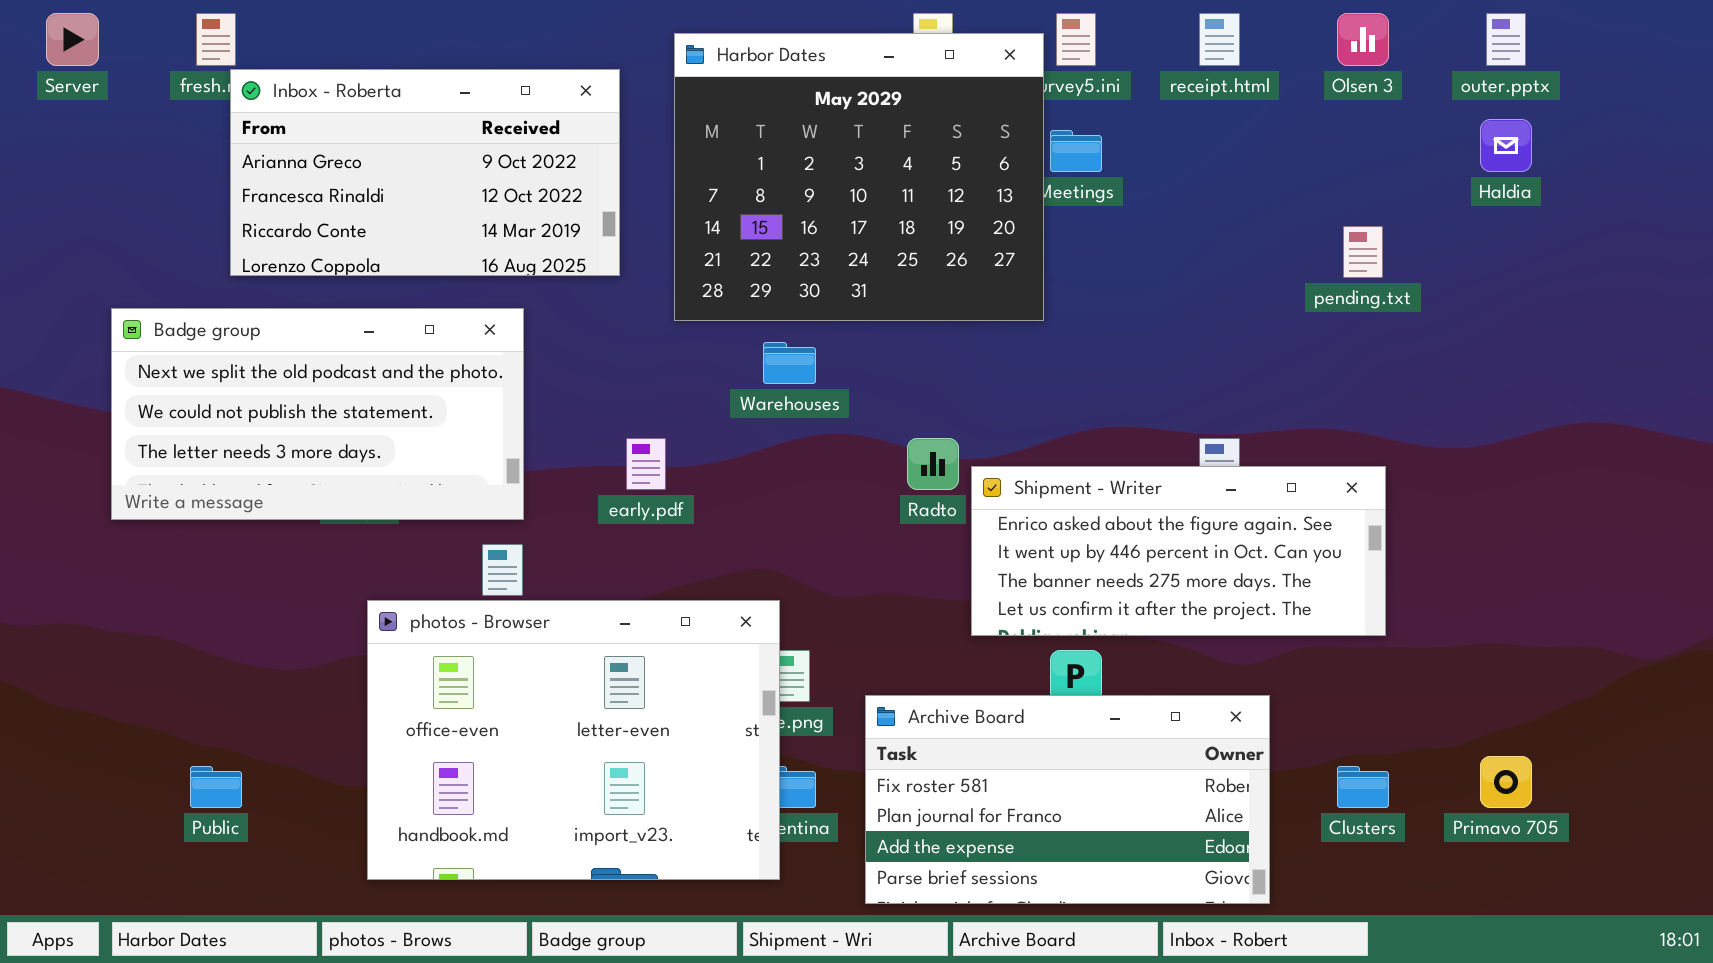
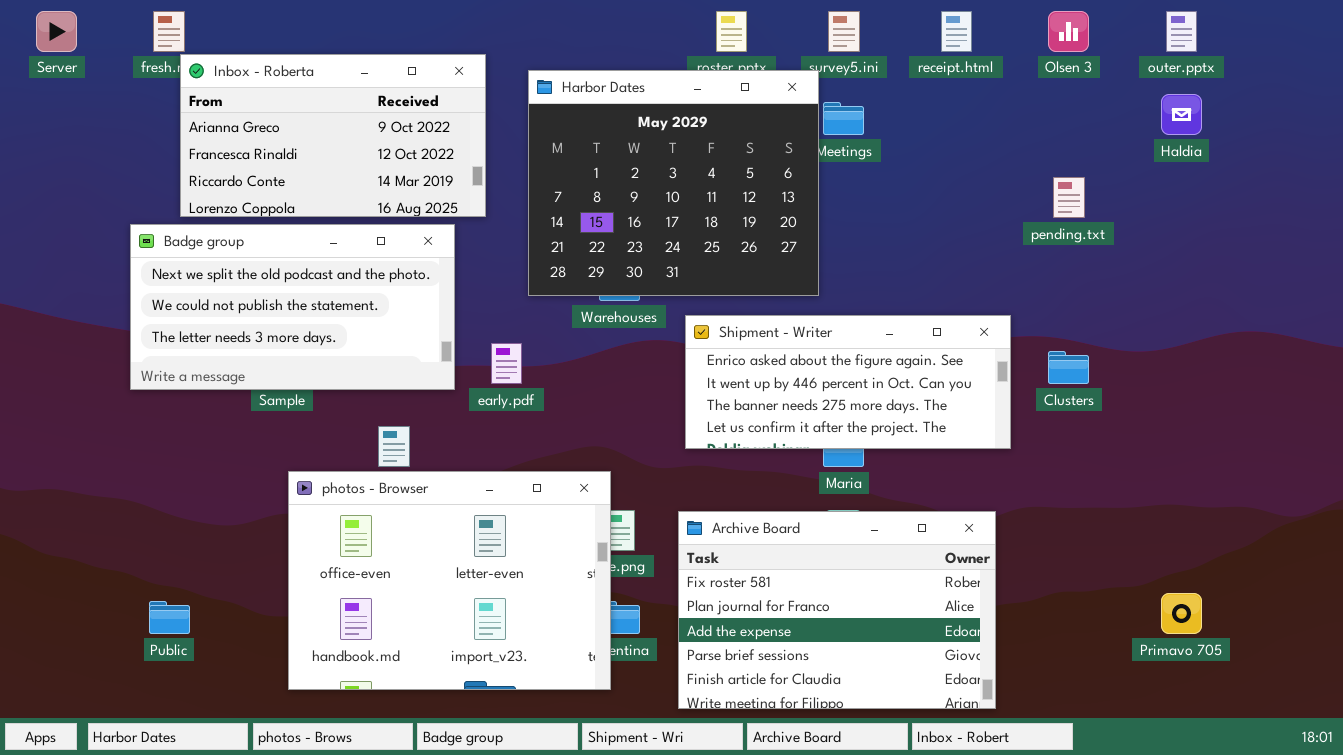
Harbor Dates: [674,33,1044,321] -> [528,70,819,296], moved
Badge group: [111,308,524,520] -> [130,224,455,390], moved
Shipment - Writer: [971,466,1386,636] -> [685,315,1011,449], moved
Archive Board: [865,695,1270,904] -> [678,511,996,709], resized
Clusters: [1337,766,1389,808] -> [1048,351,1089,384], moved

